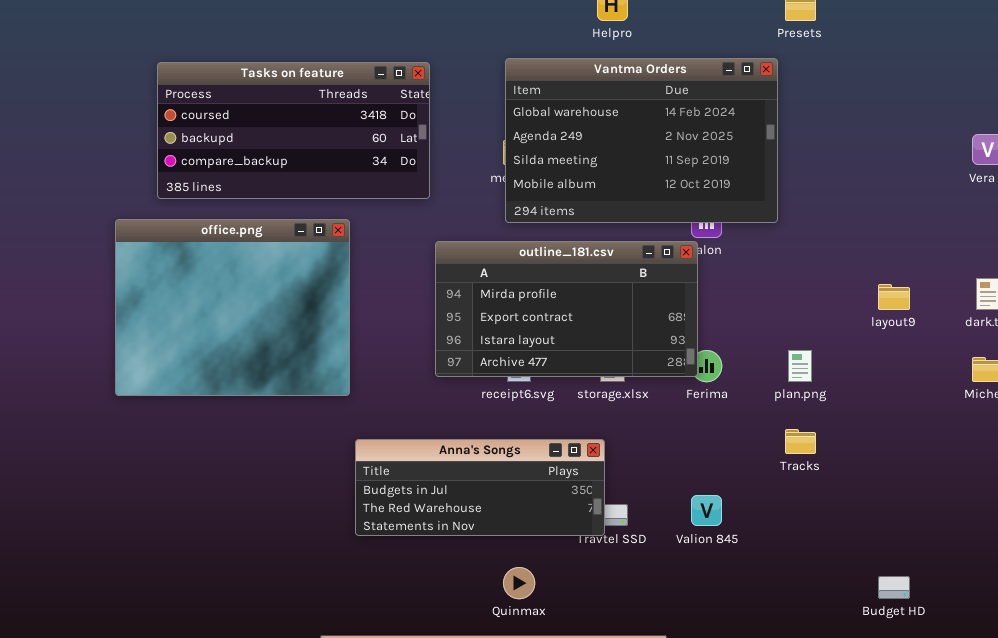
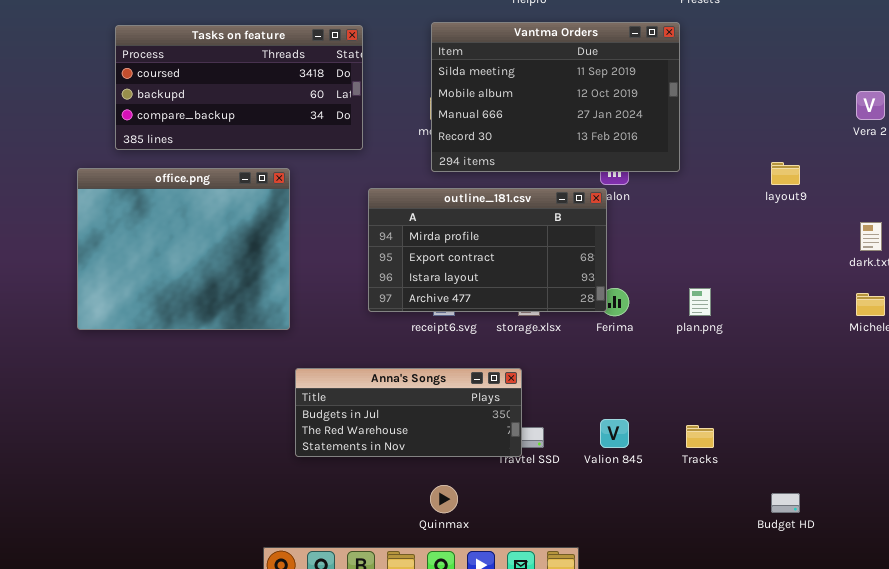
Vantma Orders: [505,58,778,223] -> [431,22,680,172], scrolled down 2 rows
layout9: [878,284,910,310] -> [771,162,800,185], moved
Tracks: [785,429,816,454] -> [686,425,714,448], moved

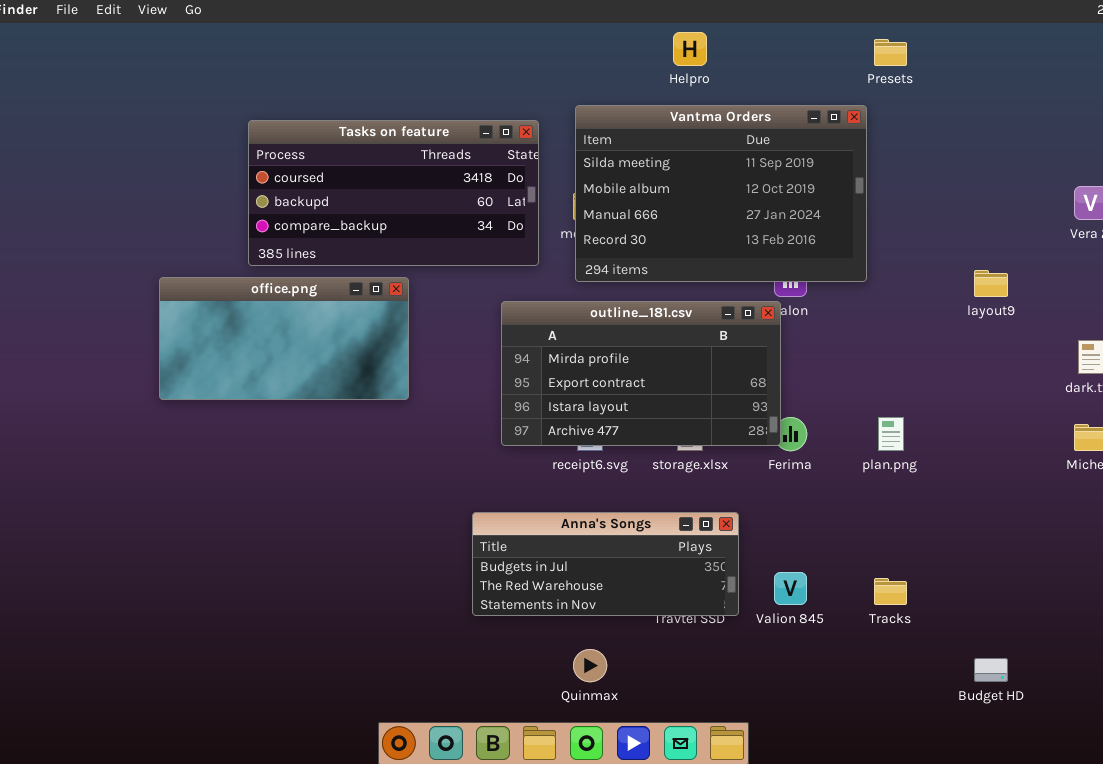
Tasks on feature: [115,25,363,150] -> [248,120,539,266], moved
office.png: [77,168,290,330] -> [159,277,409,400], resized
Anna's Songs: [295,368,522,457] -> [472,512,739,616], moved

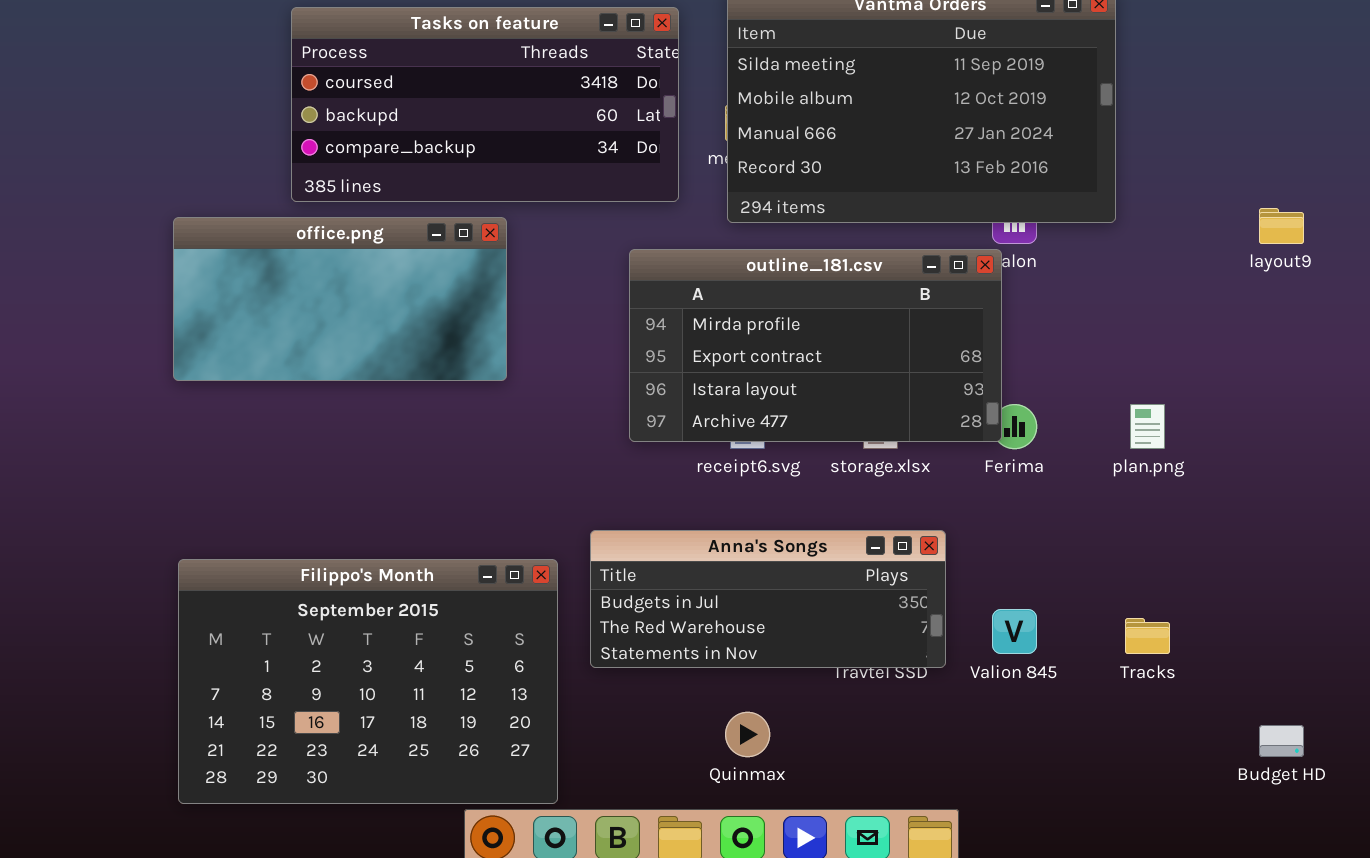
Filippo's Month: none -> [178,559,558,804], opened

